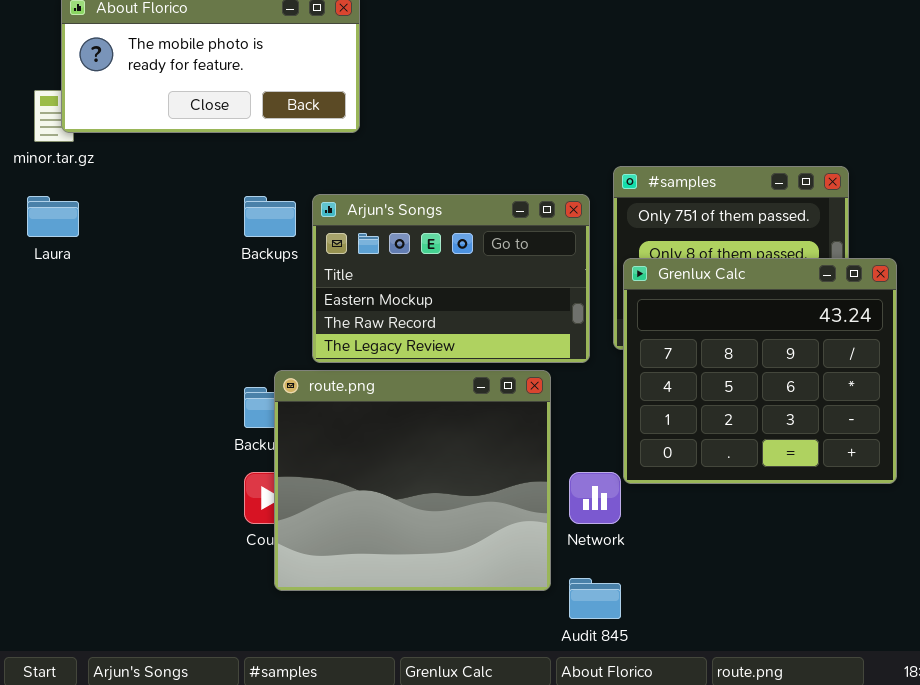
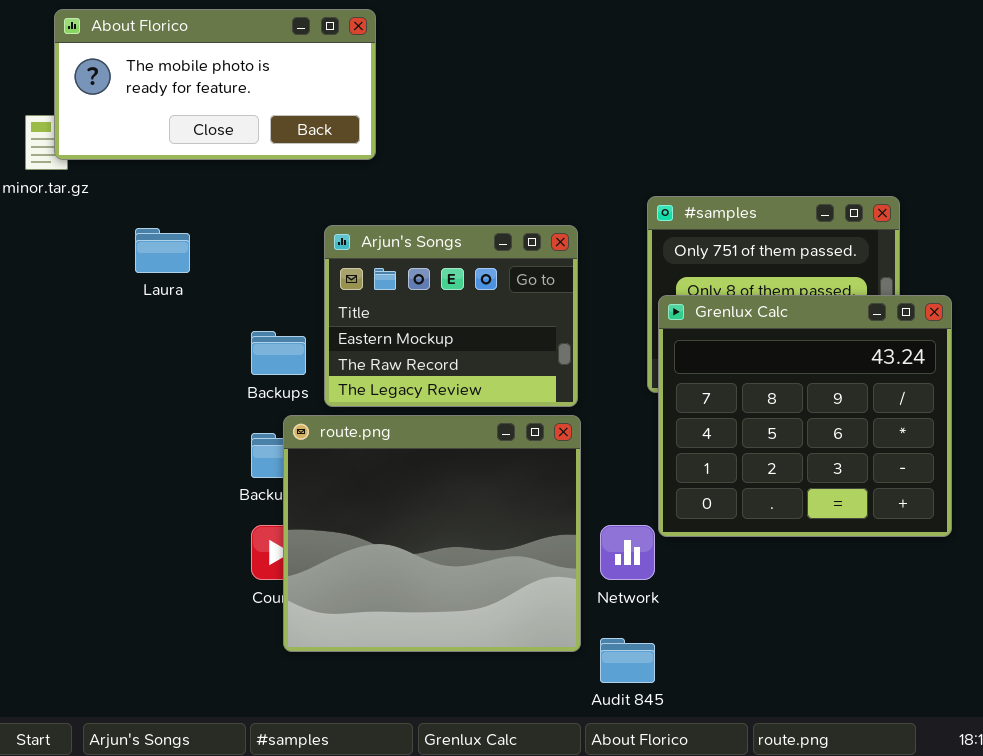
Arjun's Songs: [312,194,590,363] -> [324,225,578,407], resized
Laura: [27,196,79,237] -> [135,228,190,273], moved
Backups: [244,196,296,237] -> [251,331,306,375], moved

